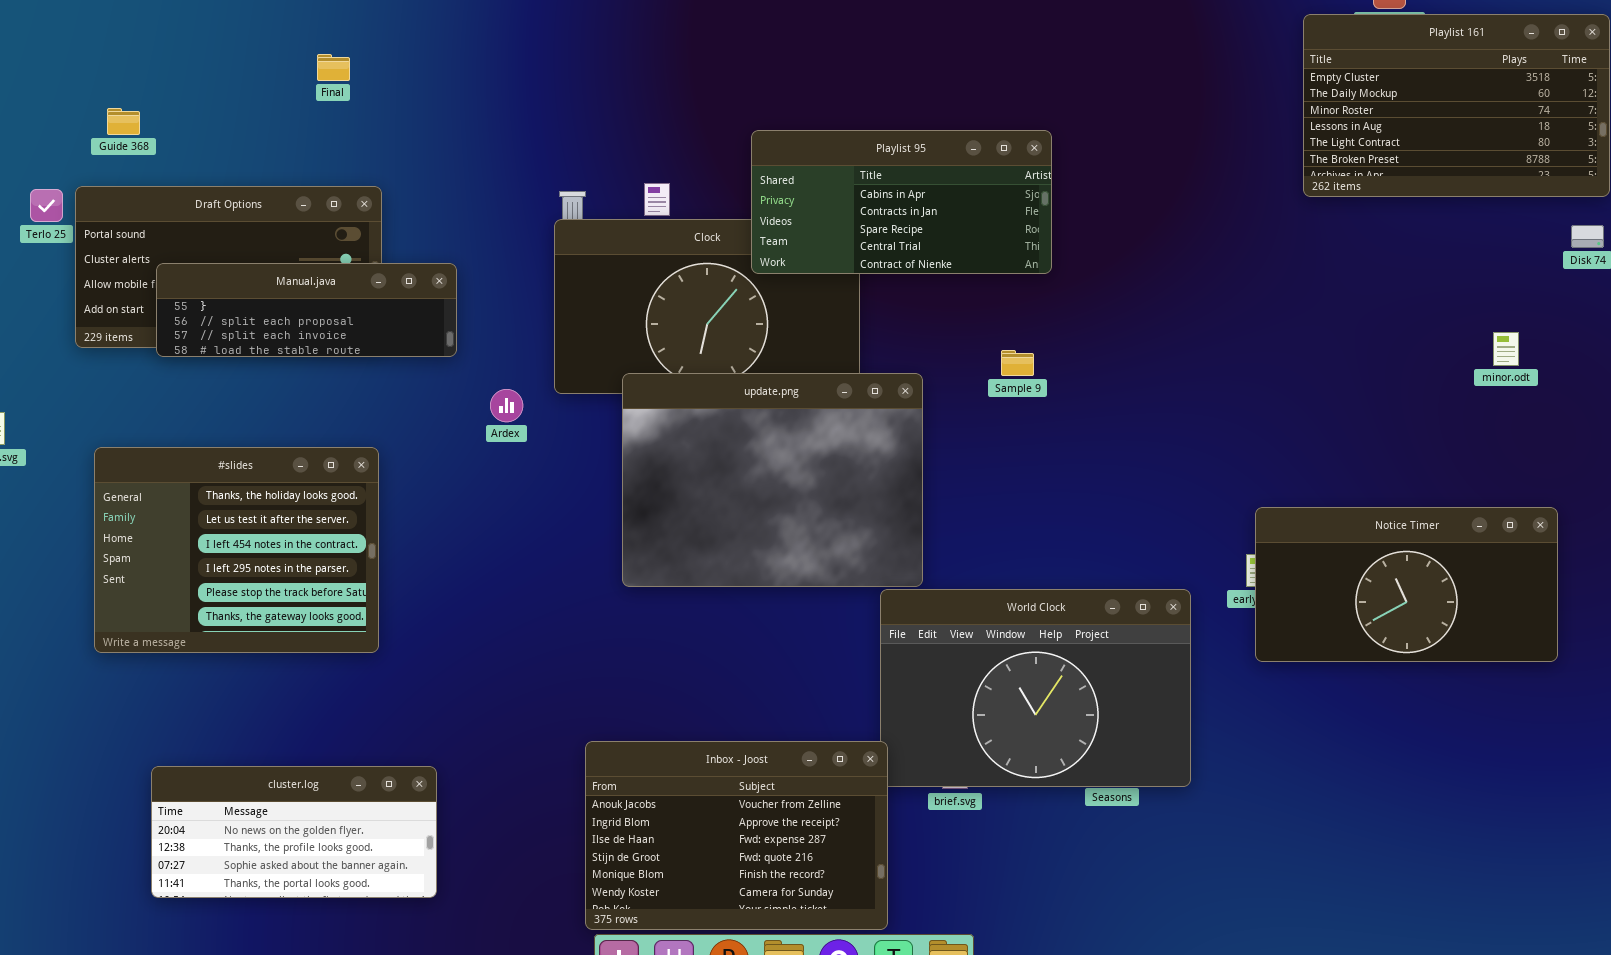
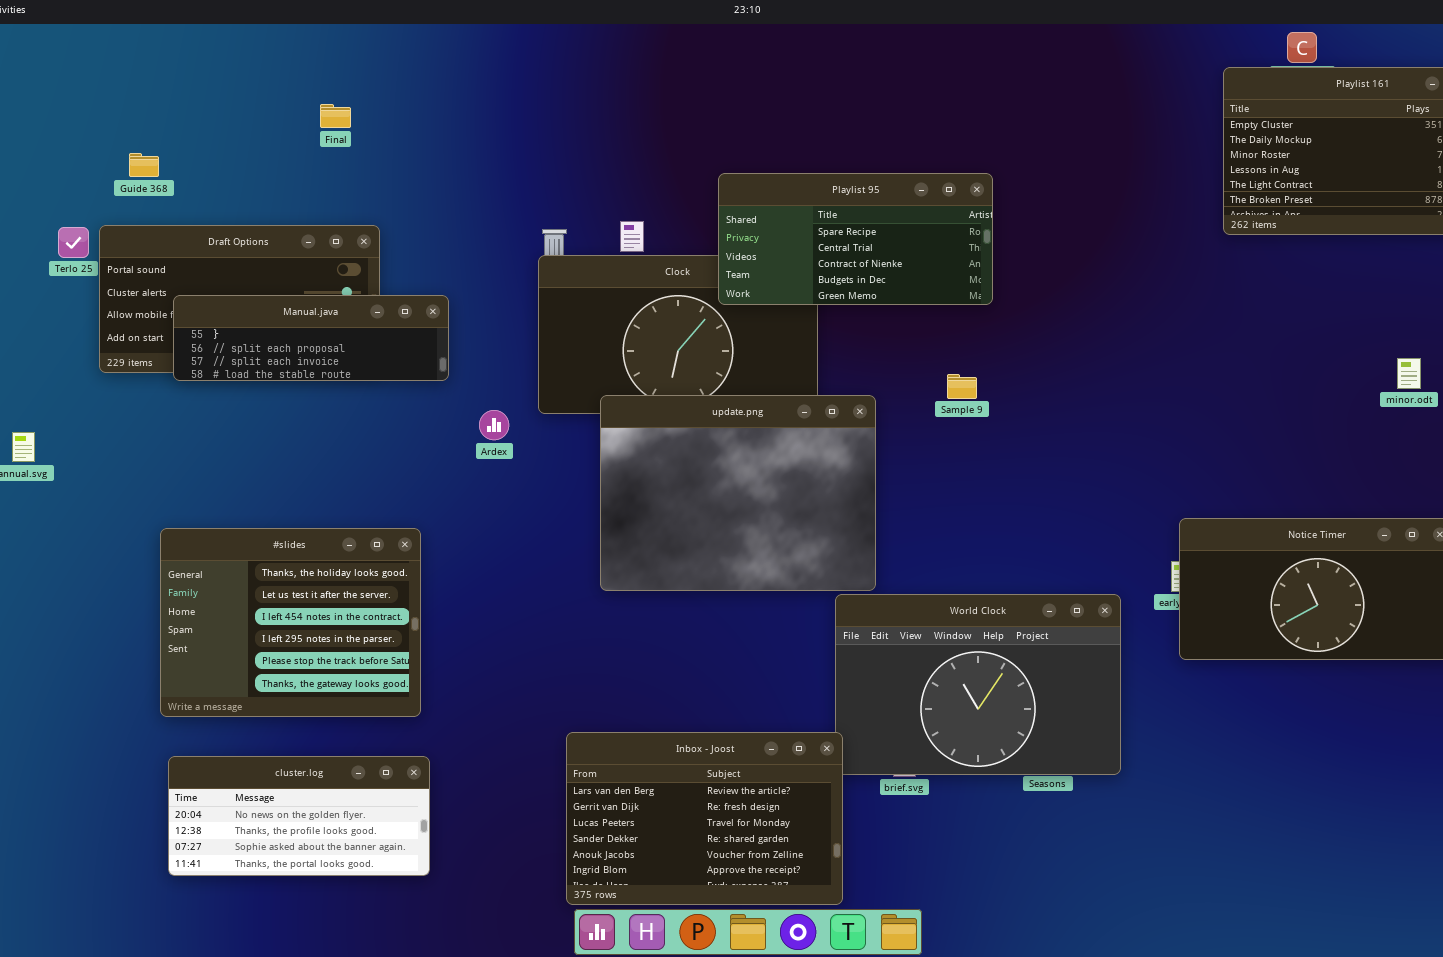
Playlist 95: [751,130,1052,274] -> [718,173,993,305], scrolled down 2 rows
#slides: [94,447,379,653] -> [160,528,421,717], moved
Inbox - Joost: [585,741,888,930] -> [566,732,843,905], scrolled up 4 rows

